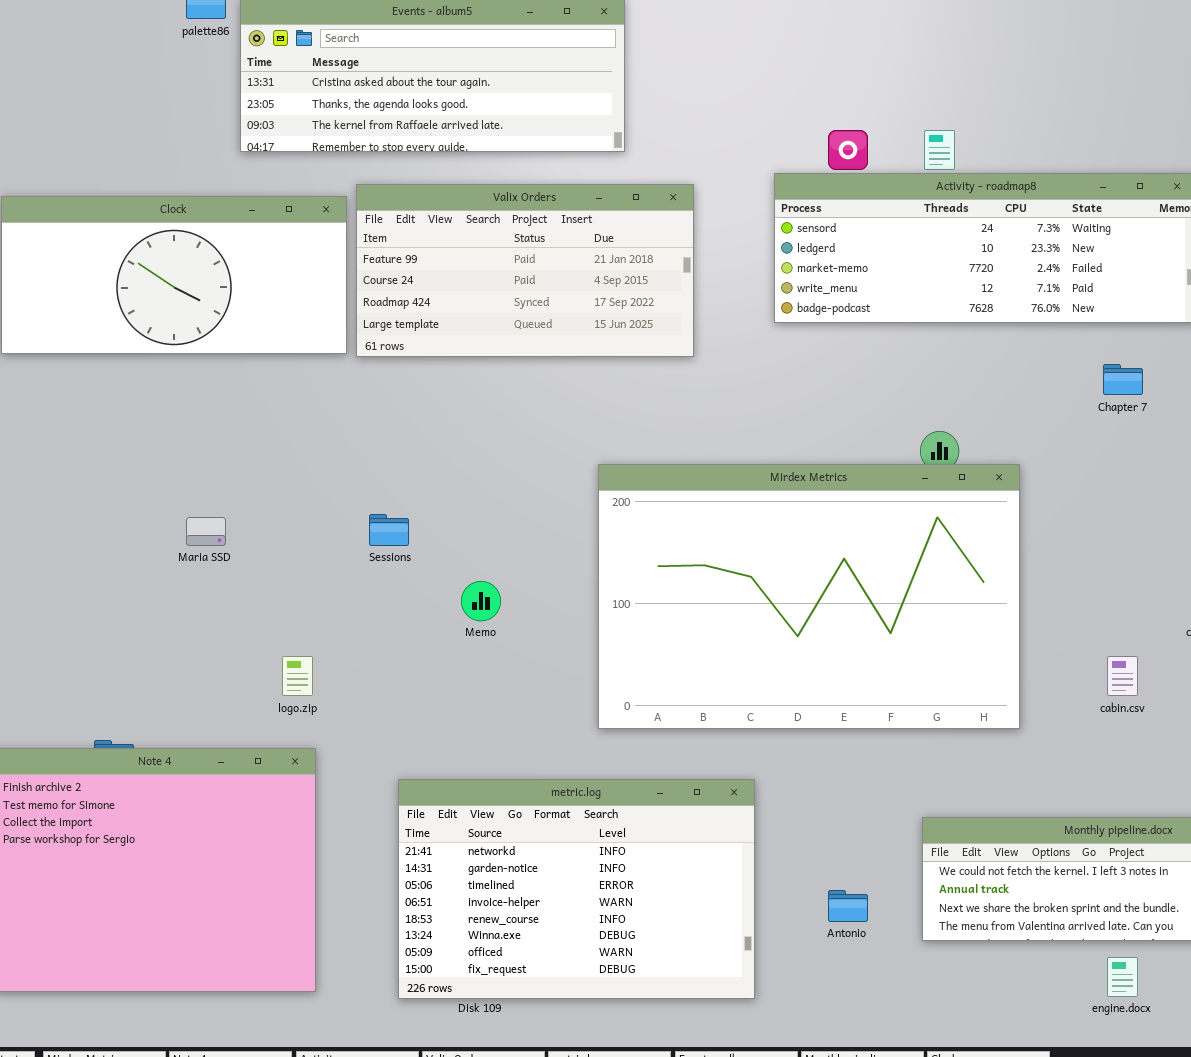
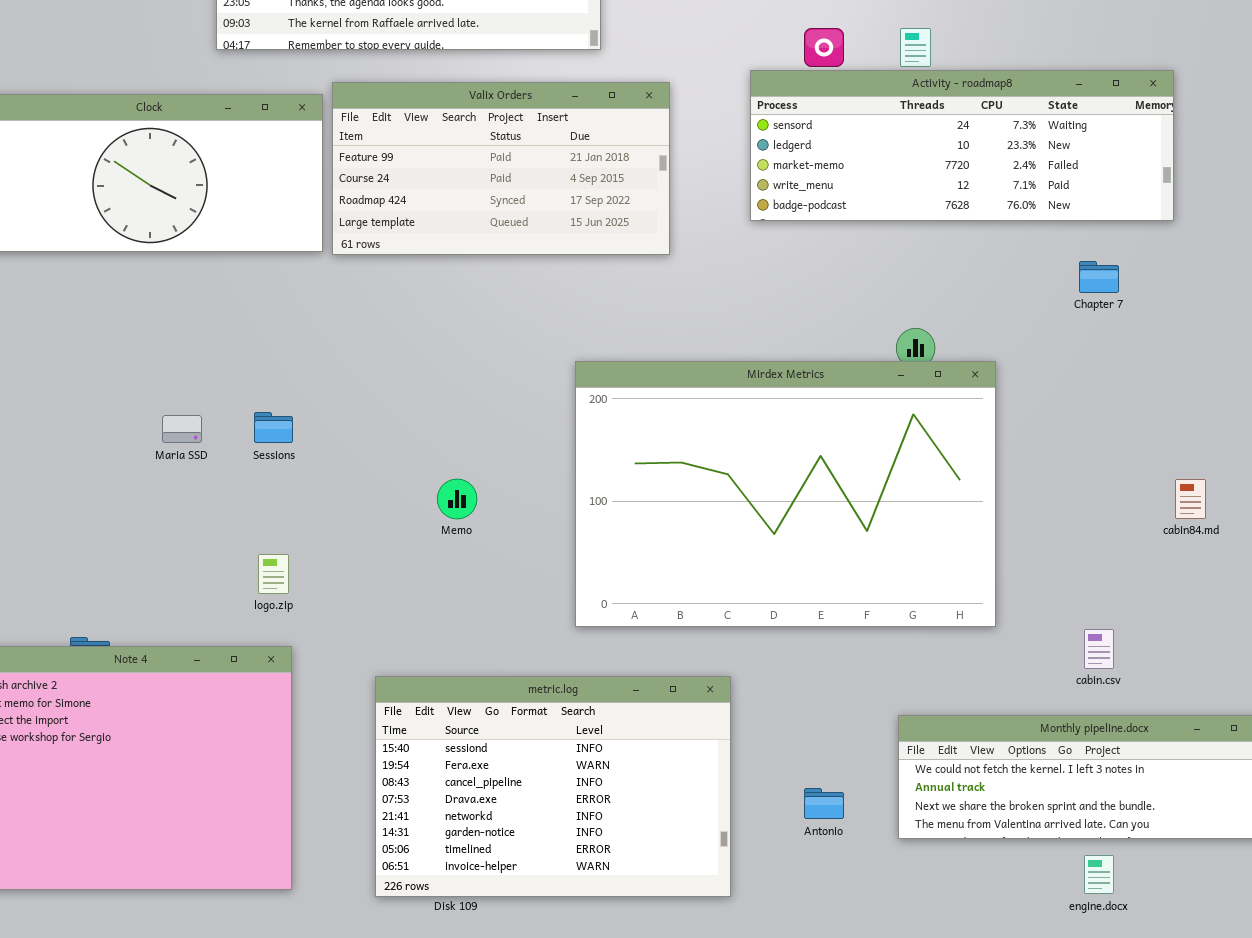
Sessions: [369,514,409,546] -> [254,412,293,443], moved
cabin.csv: [1107,656,1138,696] -> [1084,629,1114,669], moved
metric.log: [398,779,755,999] -> [375,676,731,897], scrolled up 4 rows

